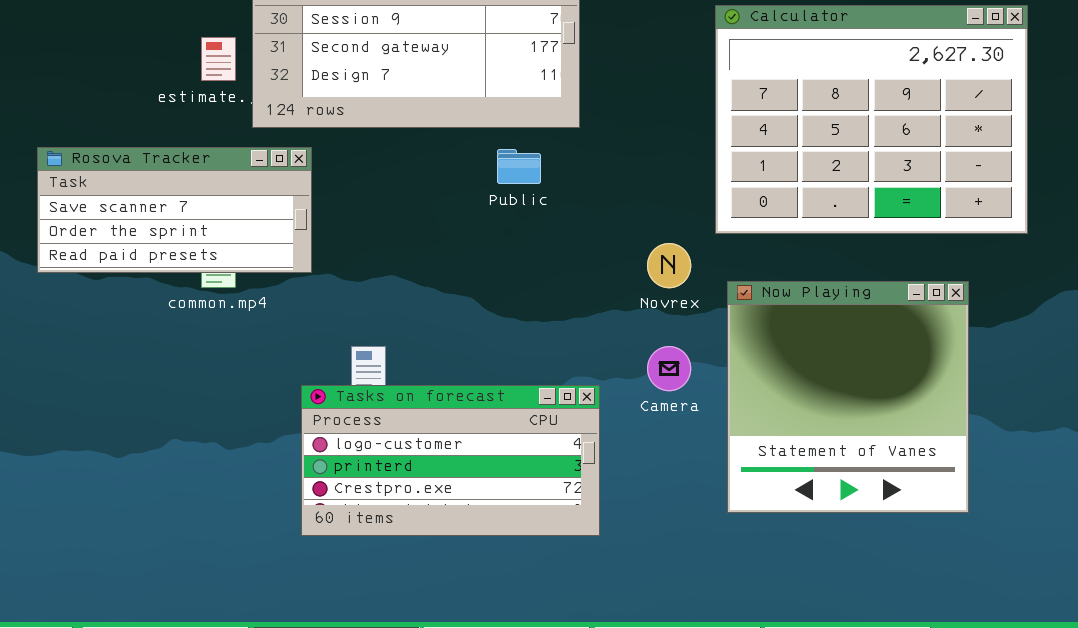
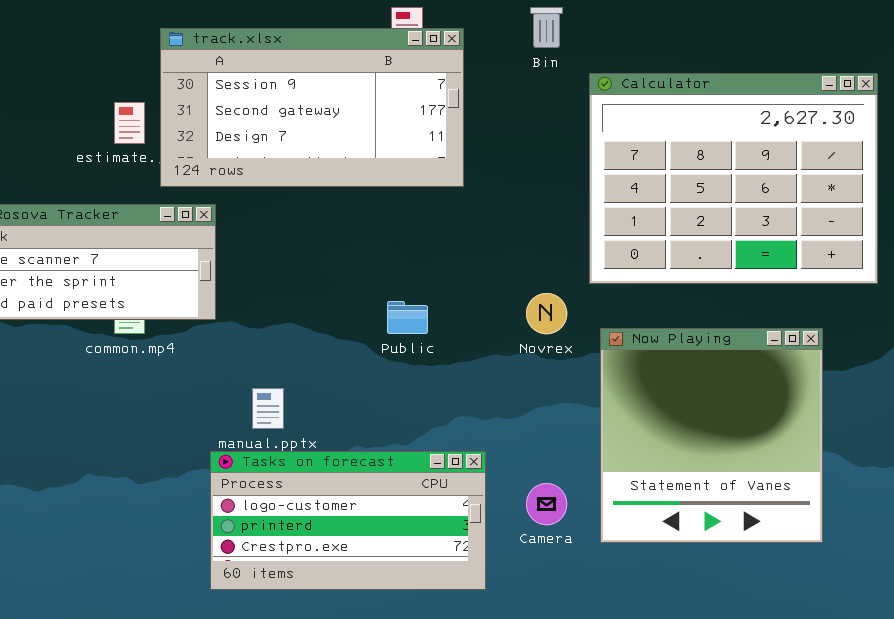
Public: [497,149,541,184] -> [387,301,428,334], moved
Camera: [647,346,691,391] -> [526,483,567,525], moved
Tasks on forecast: [301,385,600,536] -> [210,451,486,590], moved

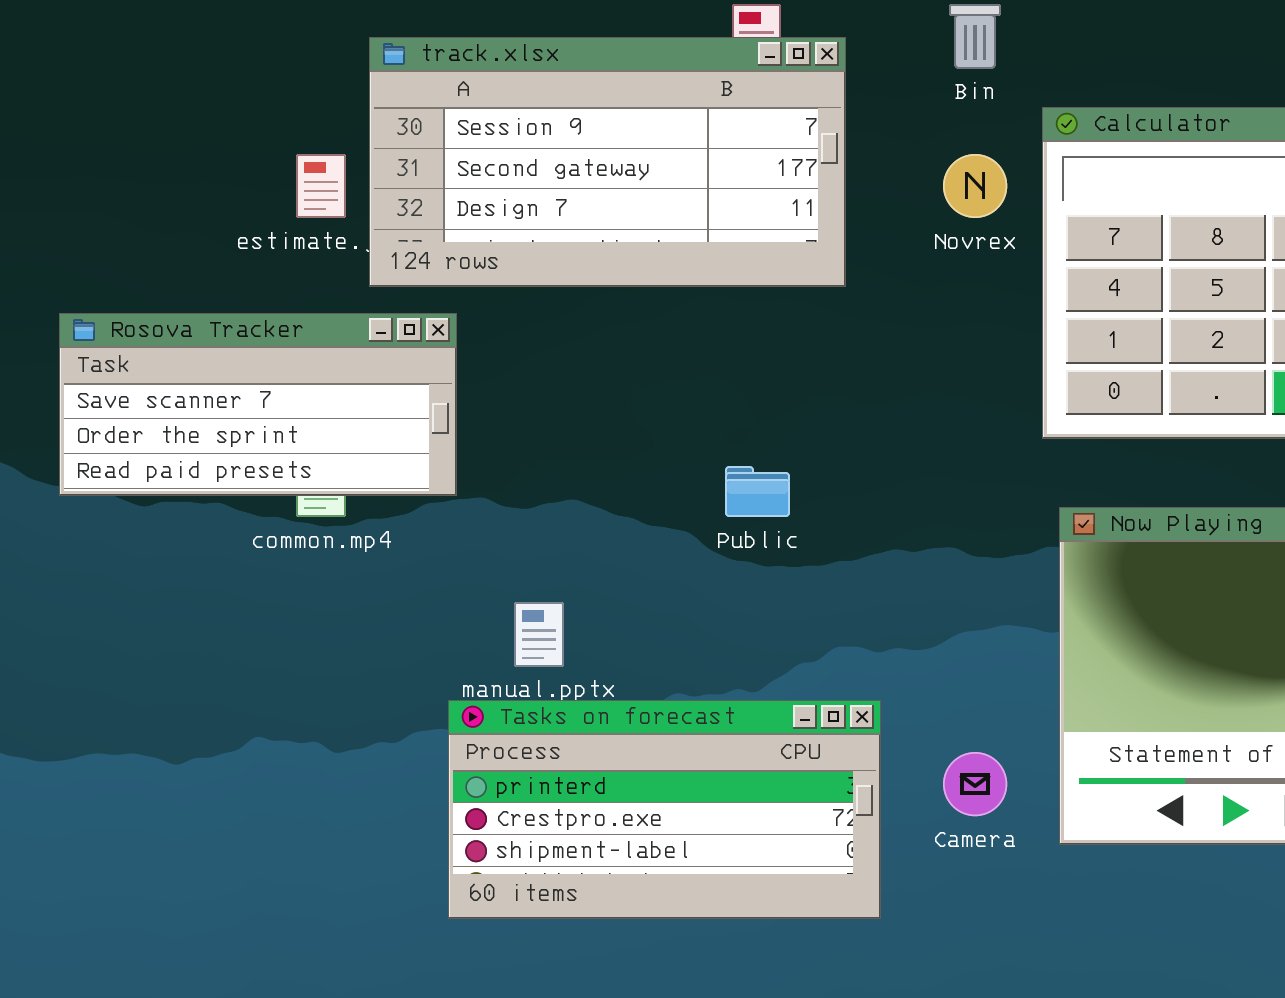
Novrex: [526,293,567,334] -> [943,154,1007,218], moved
Tasks on forecast: [210,451,486,590] -> [448,700,881,919], scrolled down 1 row

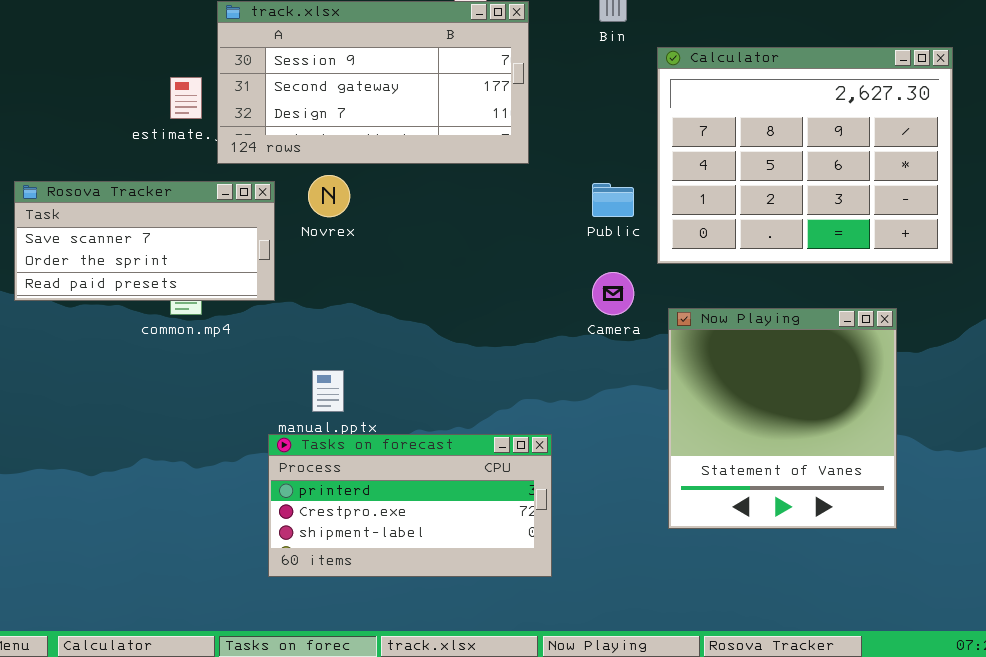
Novrex: [943,154,1007,218] -> [308,175,350,217], moved
Public: [725,466,790,517] -> [592,183,634,217], moved
Camera: [943,752,1007,816] -> [592,272,634,315], moved

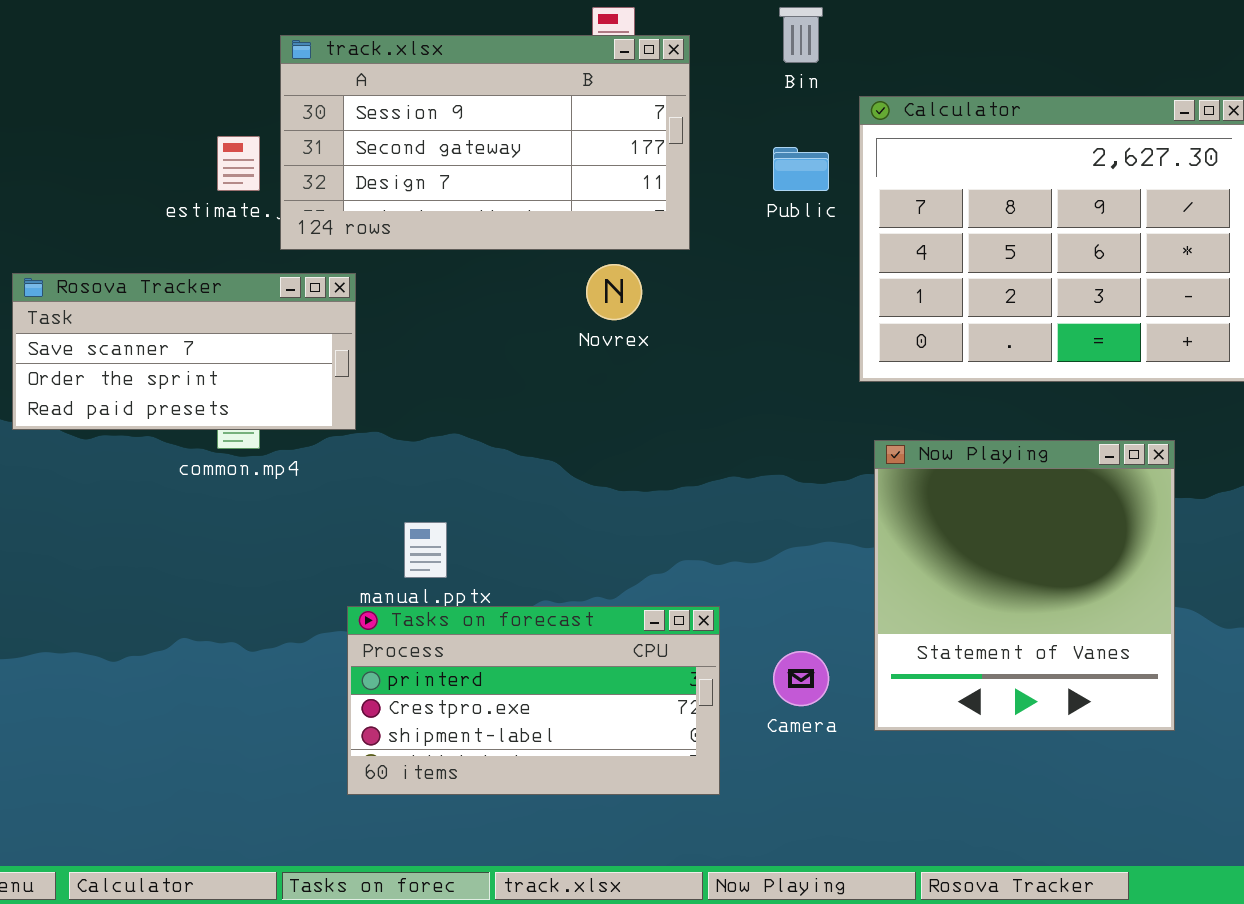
Novrex: [308,175,350,217] -> [586,264,642,320], moved
Public: [592,183,634,217] -> [773,147,829,191], moved
Camera: [592,272,634,315] -> [773,651,829,706], moved

